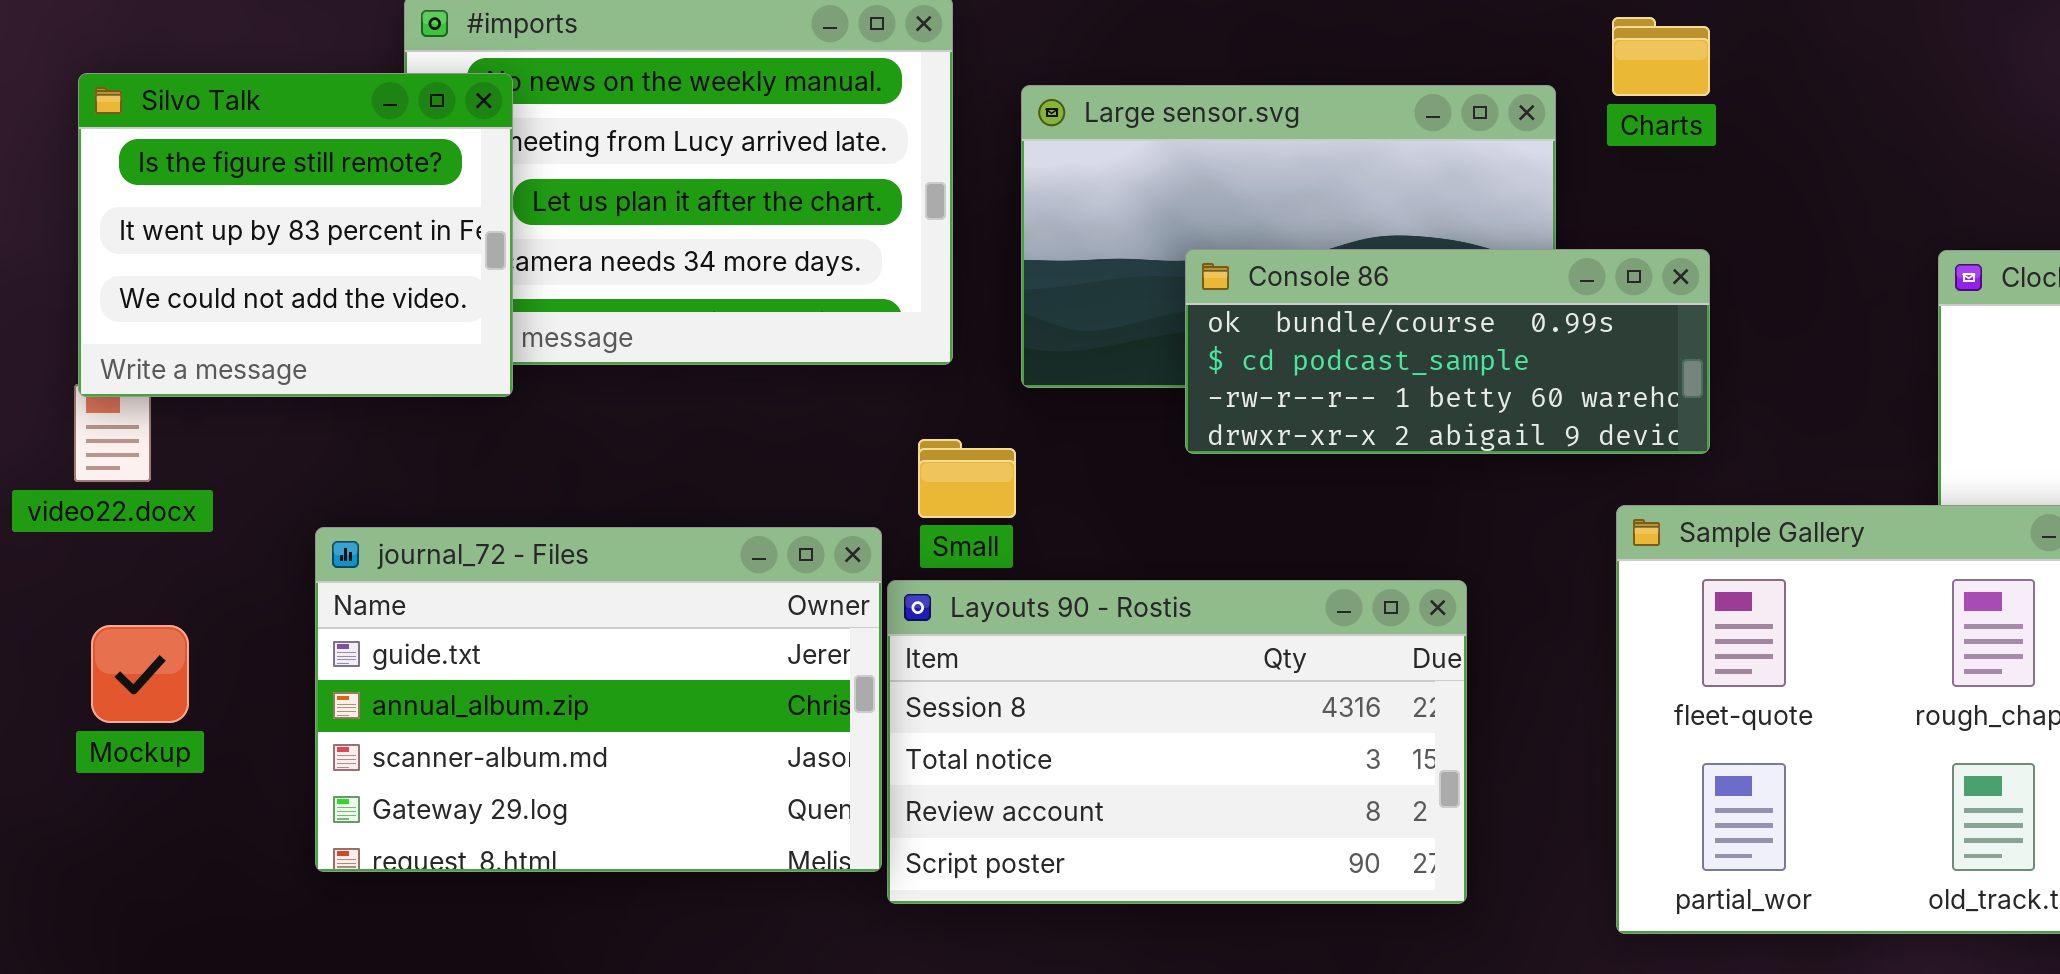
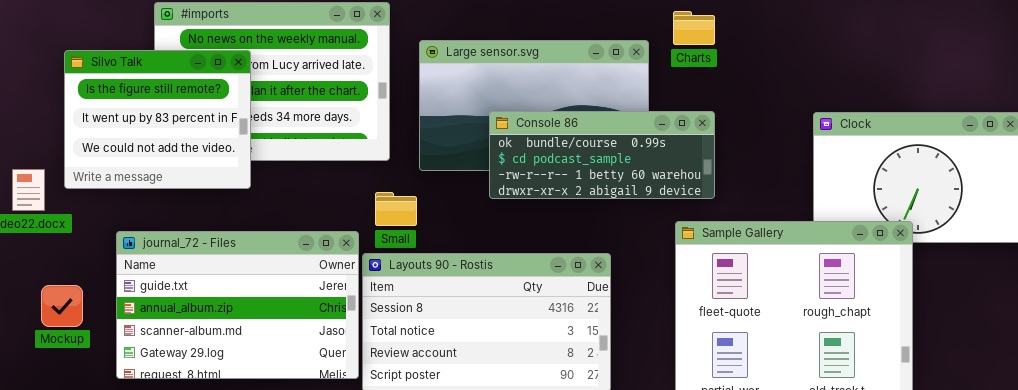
Silvo Talk: [78,73,513,397] -> [64,50,251,189], moved
Mockup: [91,625,189,723] -> [41,285,83,327], moved

